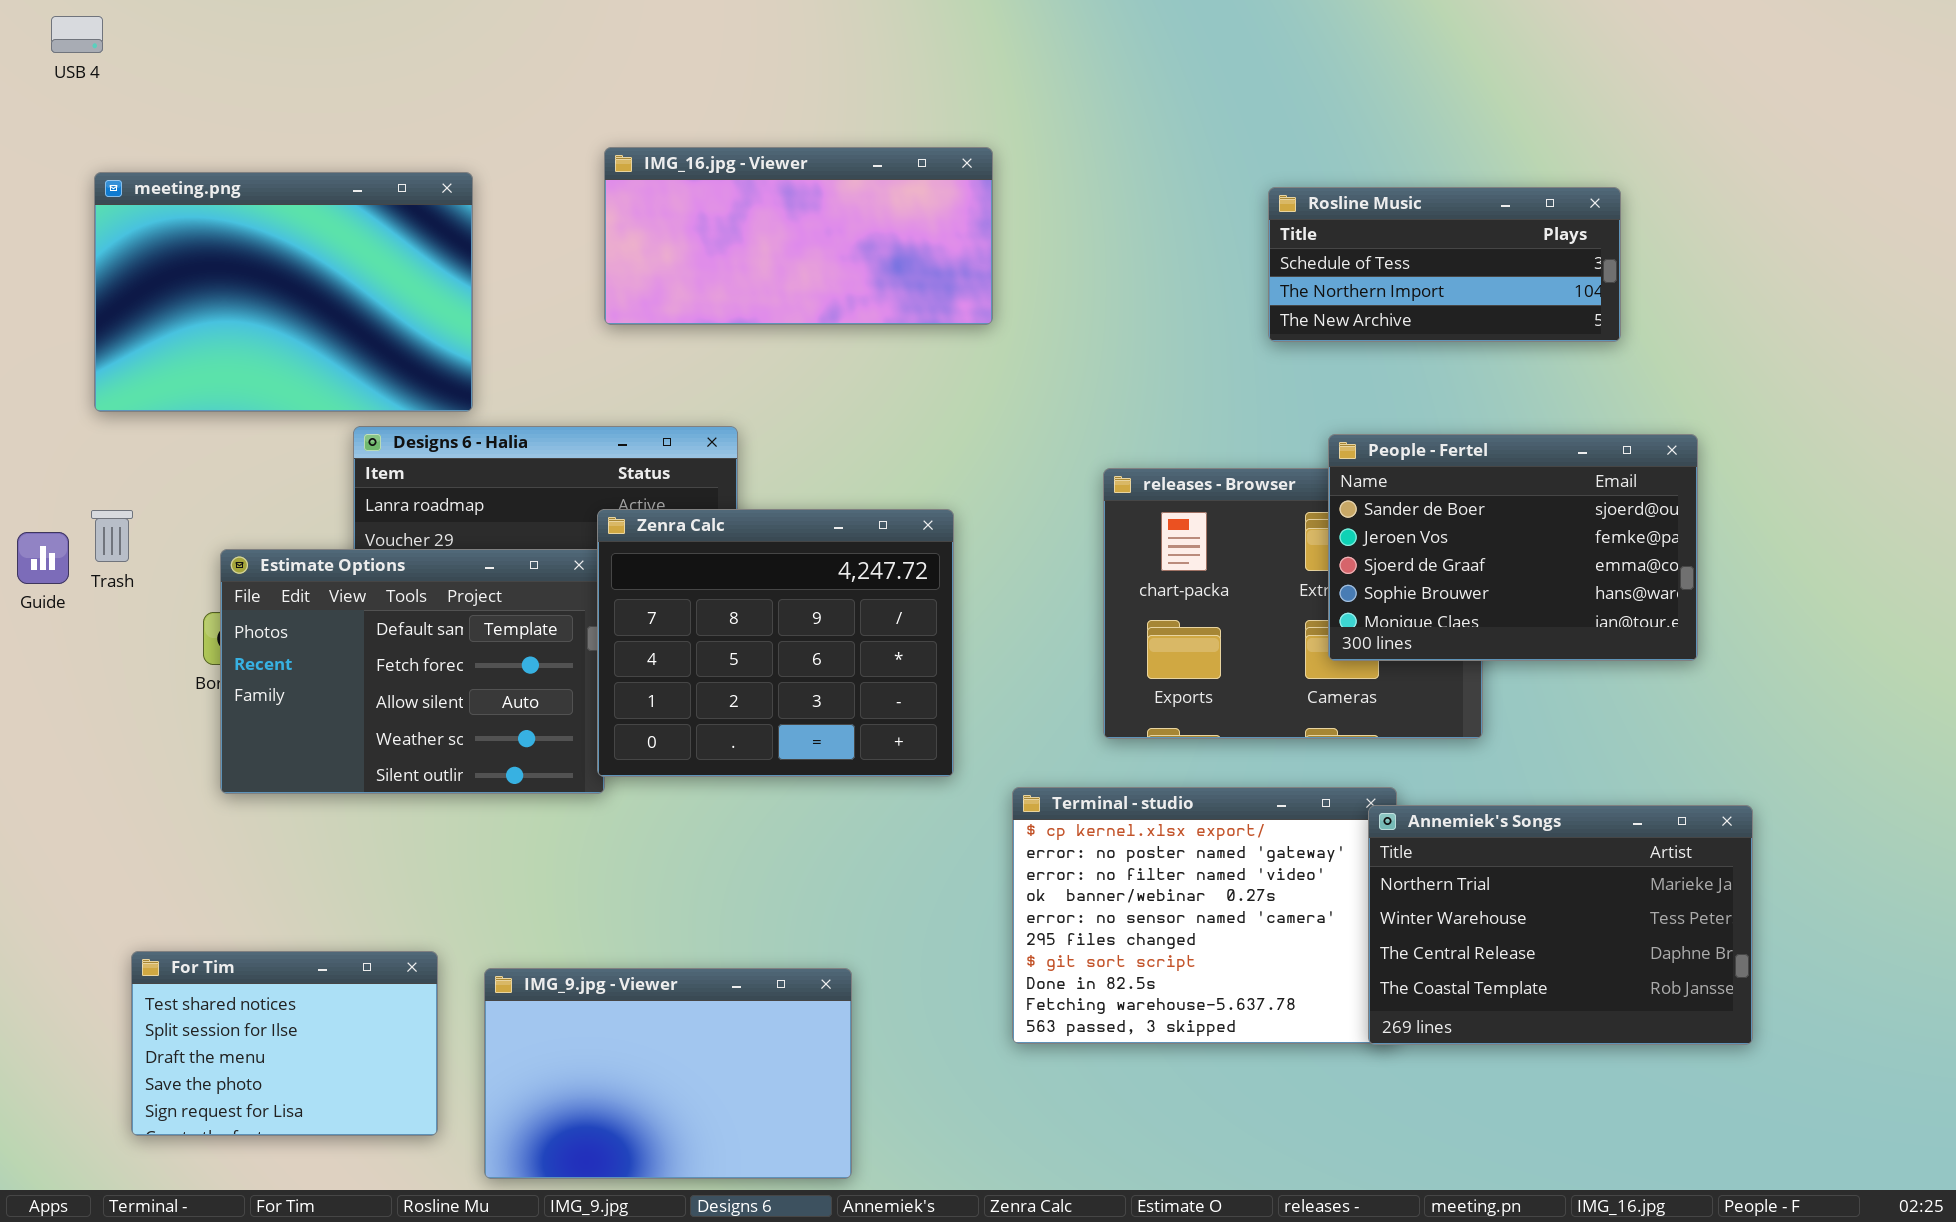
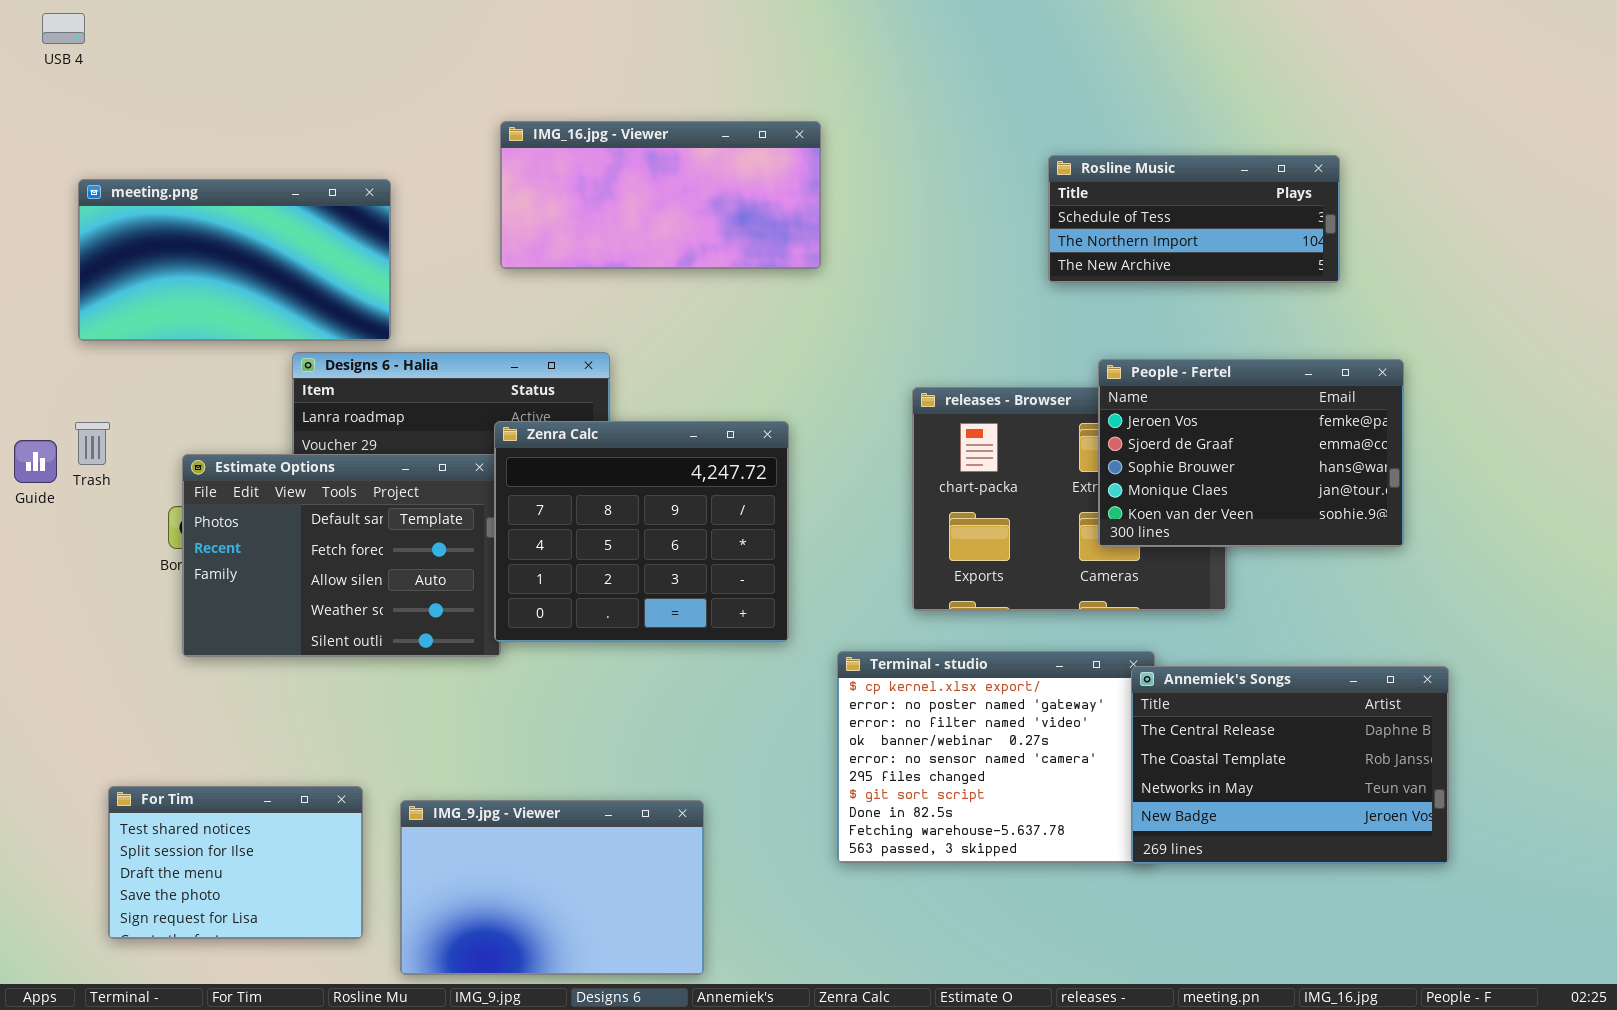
meeting.png: [94,172,473,412] -> [78,179,391,341], resized
People - Fertel: [1328,434,1698,661] -> [1098,359,1404,547], scrolled down 1 row
Annemiek's Songs: [1368,805,1753,1045] -> [1131,666,1449,864], scrolled down 2 rows

